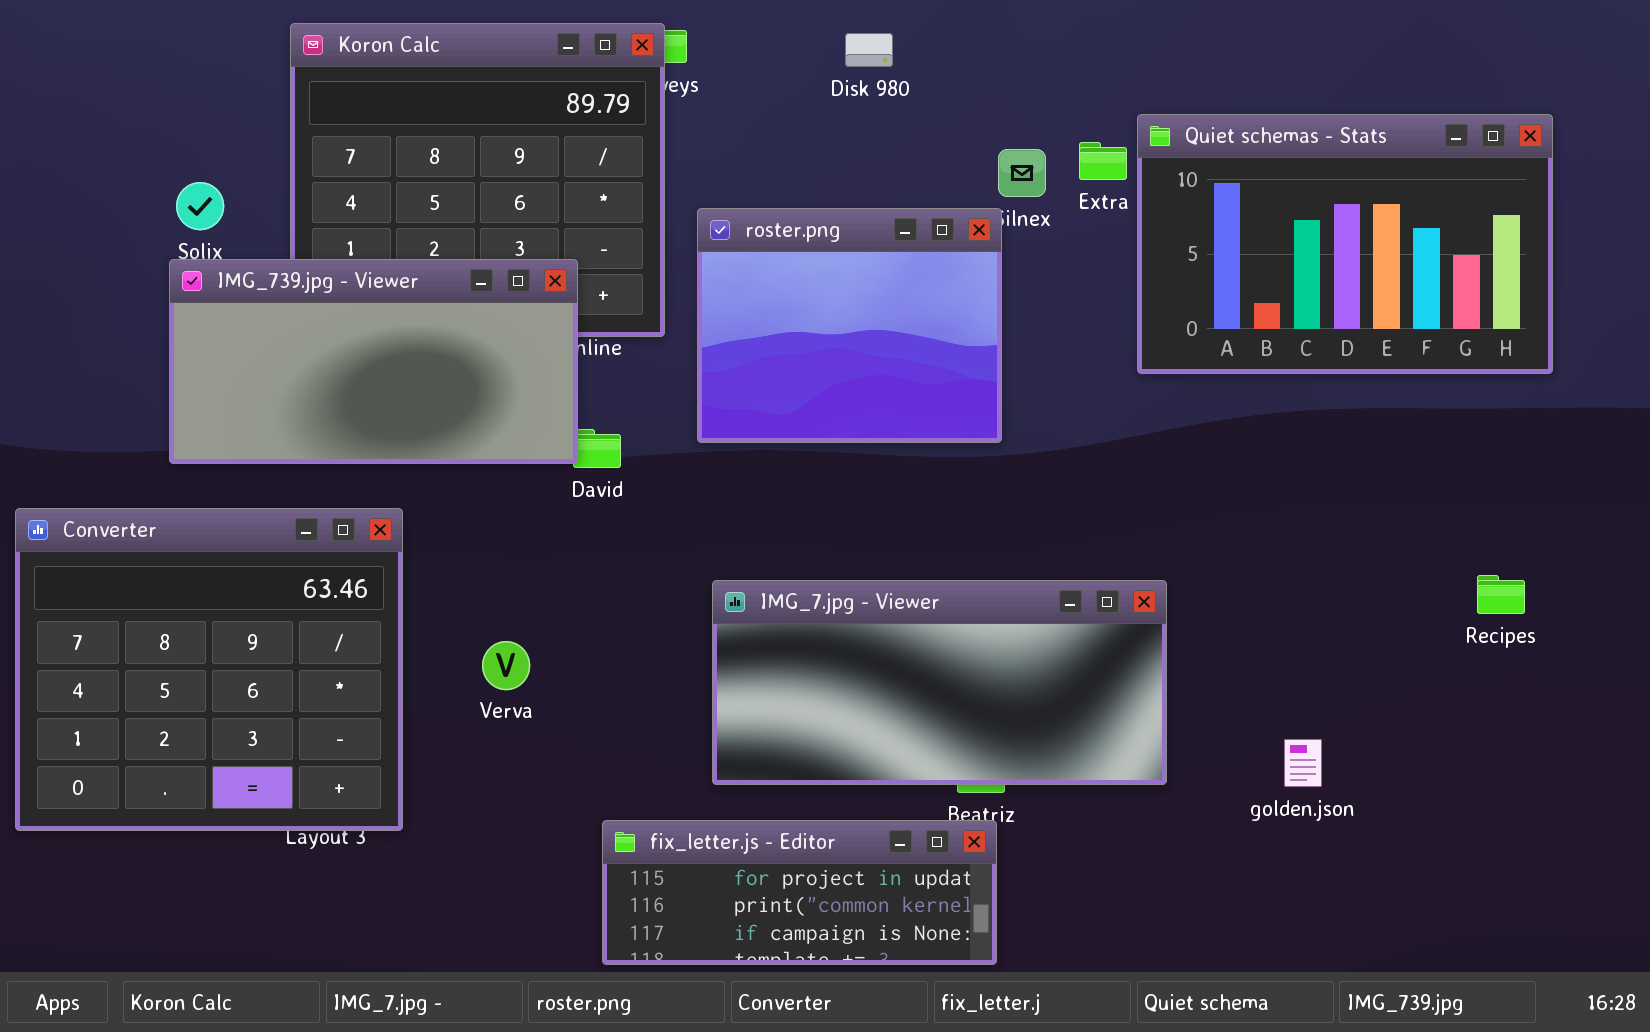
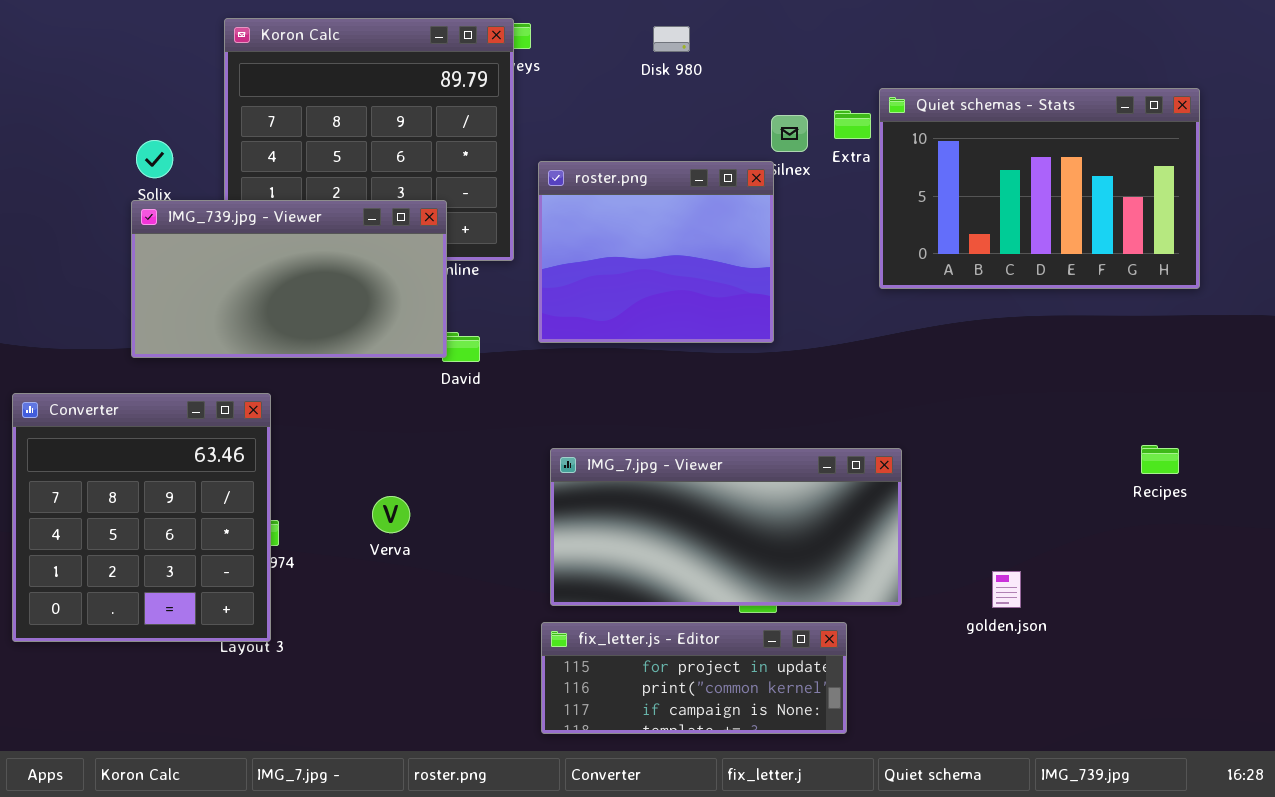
Converter: [15,508,403,831] -> [12,393,271,642], resized
fix_letter.js - Editor: [602,820,997,965] -> [541,622,847,734], moved

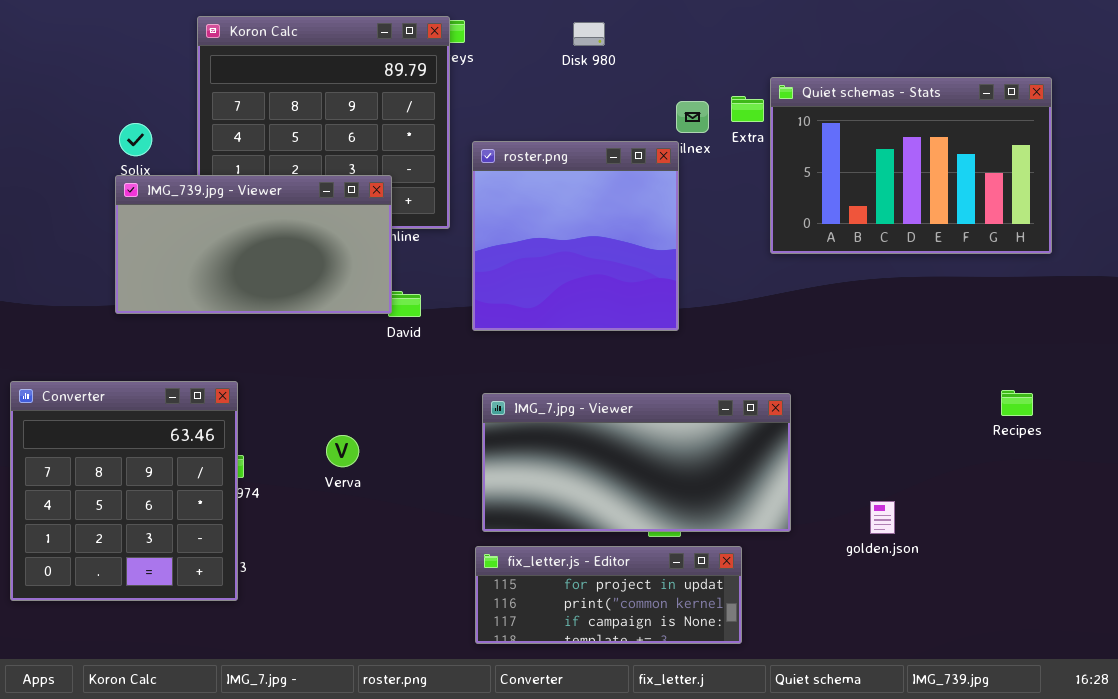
roster.png: [538,161,774,343] -> [472,141,679,331], resized
Converter: [12,393,271,642] -> [10,381,238,601], moved

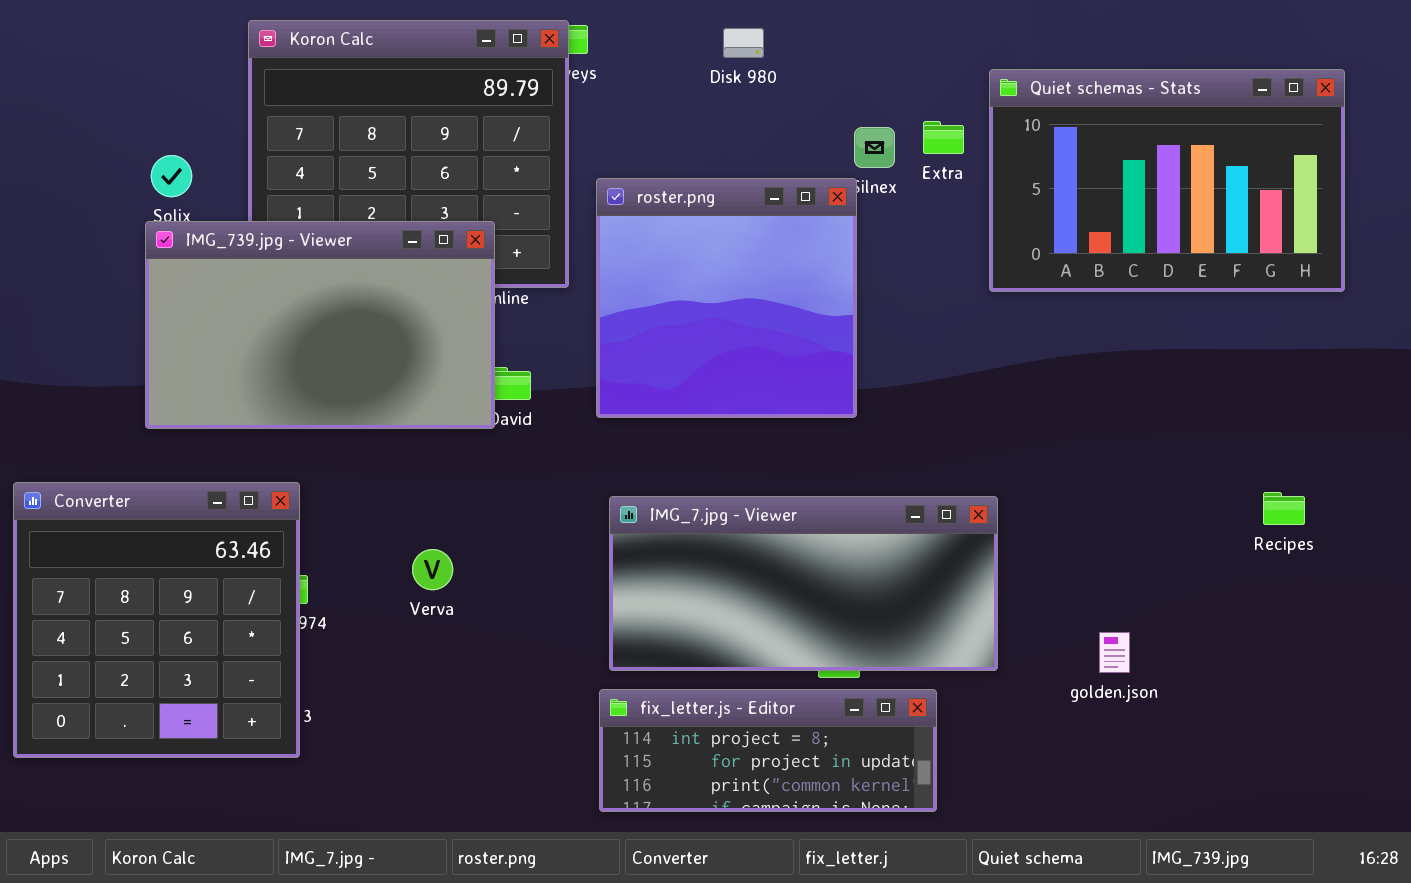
Quiet schemas - Stats: [770,77,1052,254] -> [989,69,1345,292], moved
IMG_739.jpg - Viewer: [115,175,392,314] -> [145,221,495,429], resized
fix_letter.js - Editor: [475,546,742,644] -> [599,689,937,812], scrolled up 1 row

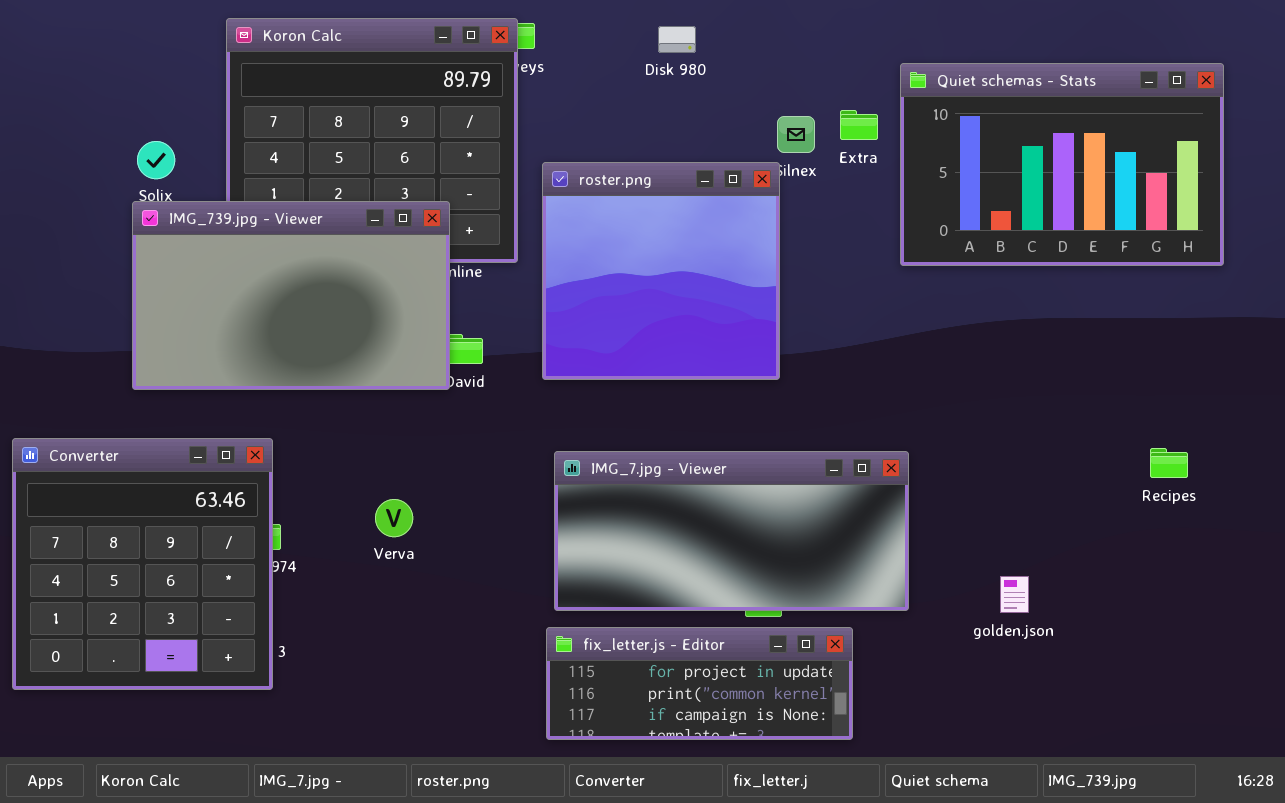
fix_letter.js - Editor: [599,689,937,812] -> [546,627,853,740], scrolled down 1 row

